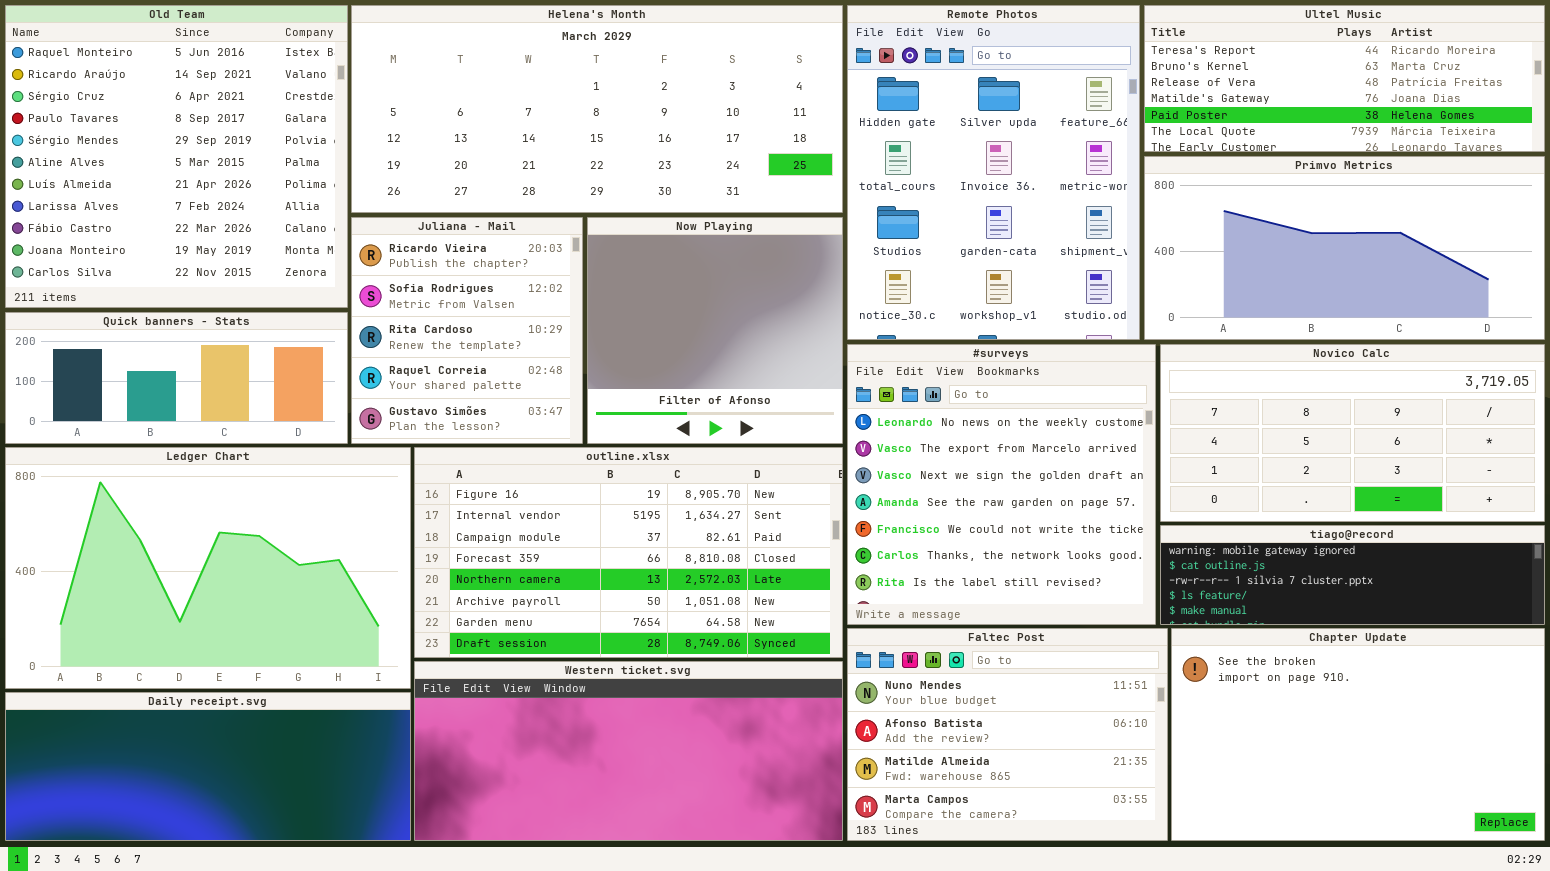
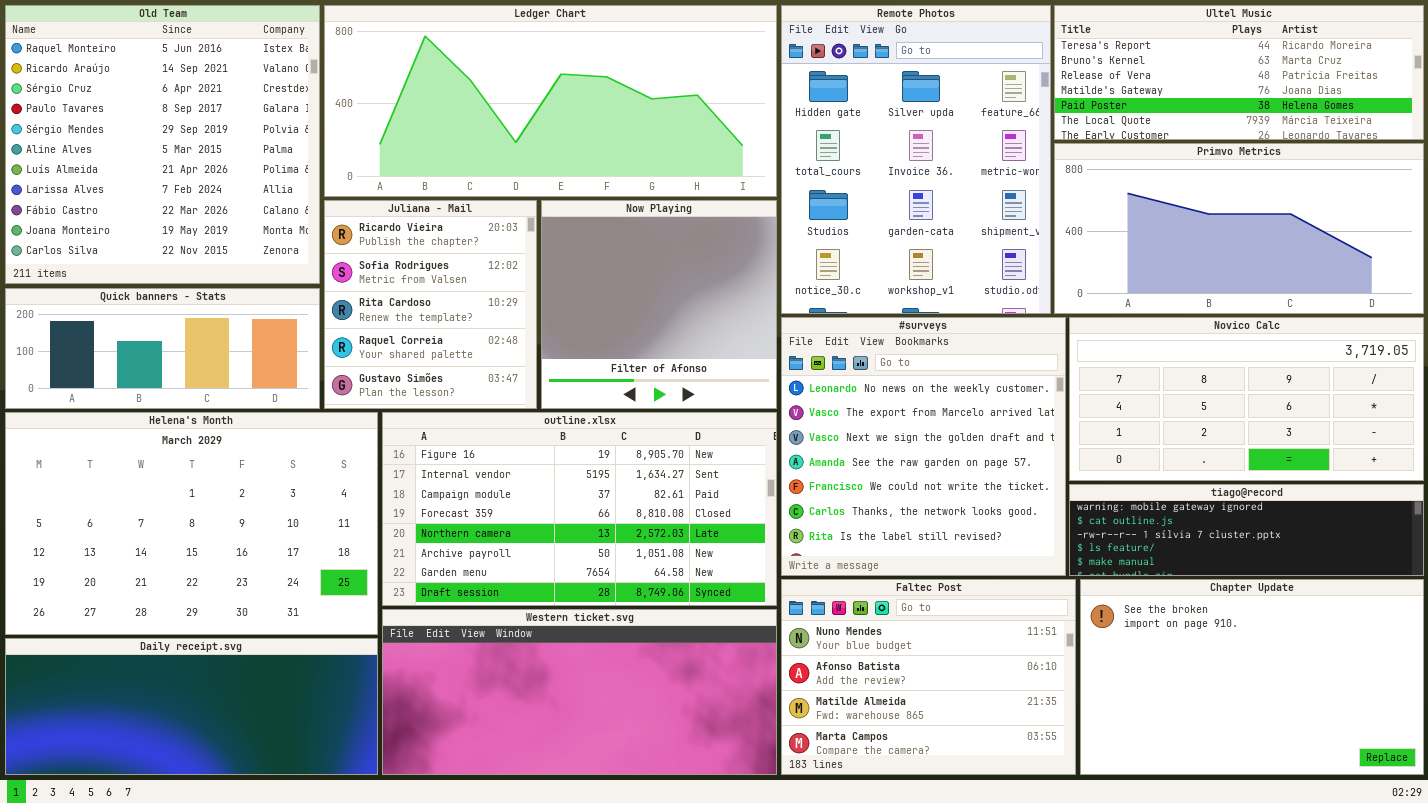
Helena's Month: [351,5,843,213] -> [5,412,378,635], moved, resized
Ledger Chart: [5,447,411,689] -> [324,5,777,197], moved, resized

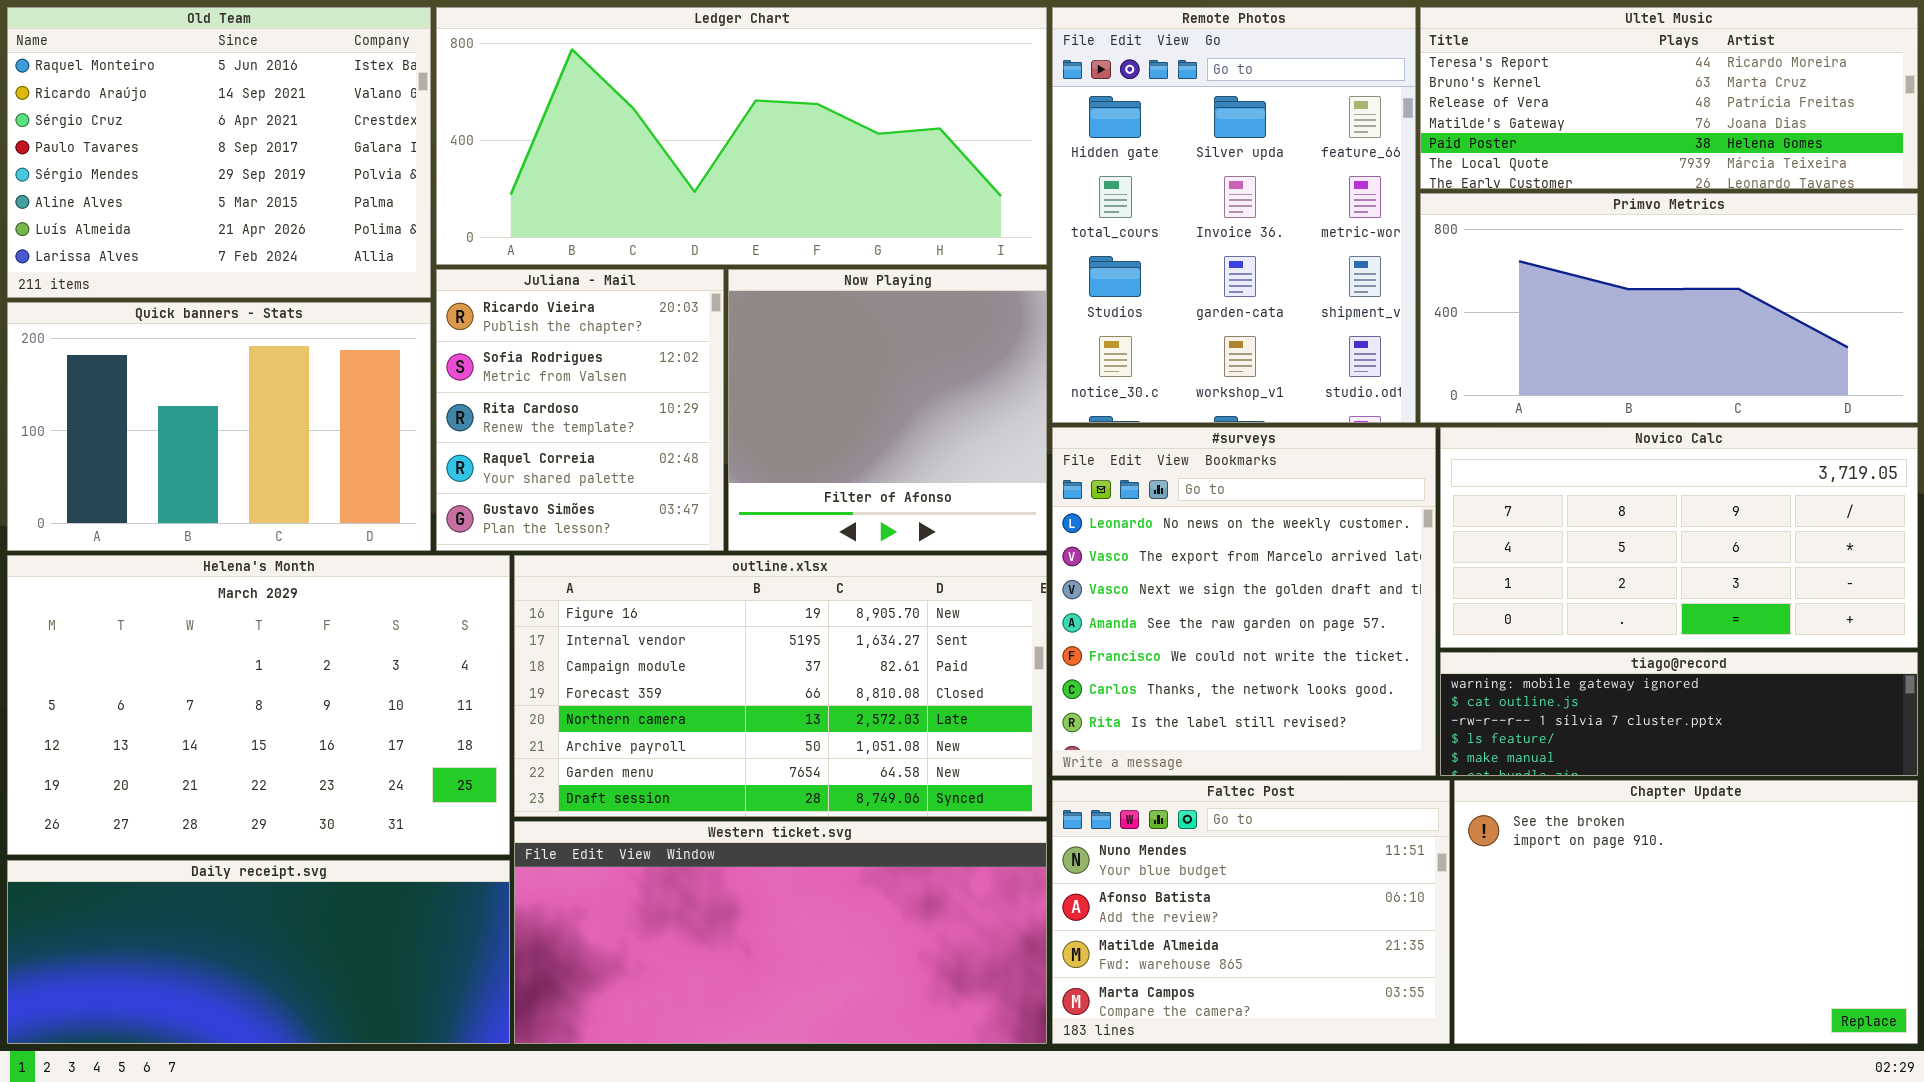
Old Team: [5,5,320,284] -> [7,7,431,298], resized
Quick banners - Stats: [5,288,320,409] -> [7,302,431,551], resized

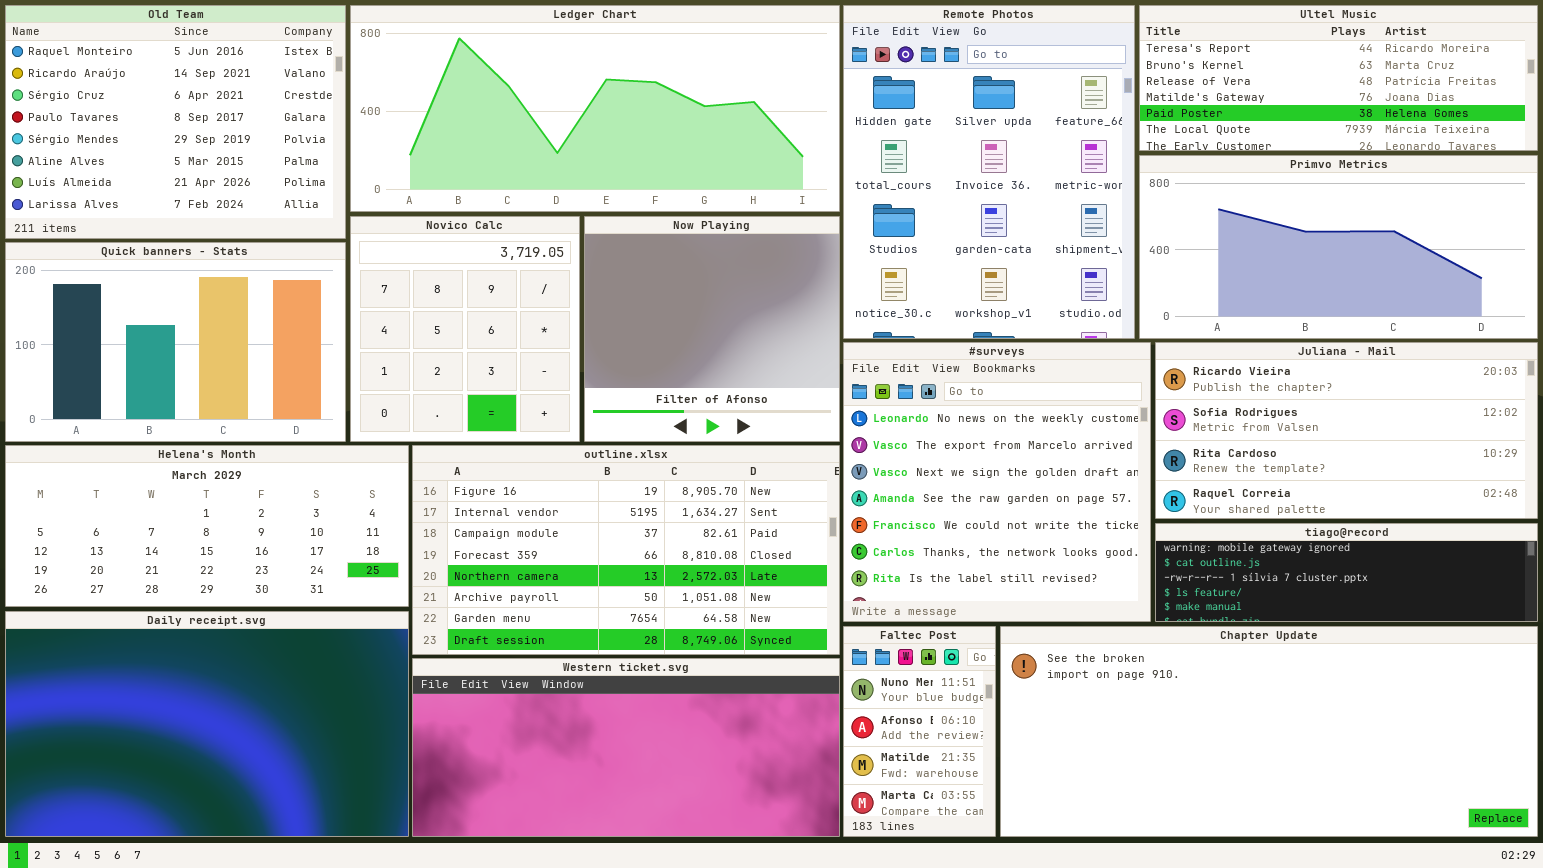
Juliana - Mail: [436,269,724,551] -> [1155,342,1538,519], moved, resized
Novico Calc: [1440,427,1918,648] -> [350,216,580,442], moved, resized
Helena's Month: [7,555,510,855] -> [5,445,409,607], resized
Faltec Post: [1052,780,1450,1044] -> [843,626,996,837], resized
Chapter Update: [1454,780,1918,1044] -> [1000,626,1538,837], resized
Daily receipt.svg: [7,860,510,1044] -> [5,611,409,837], resized

